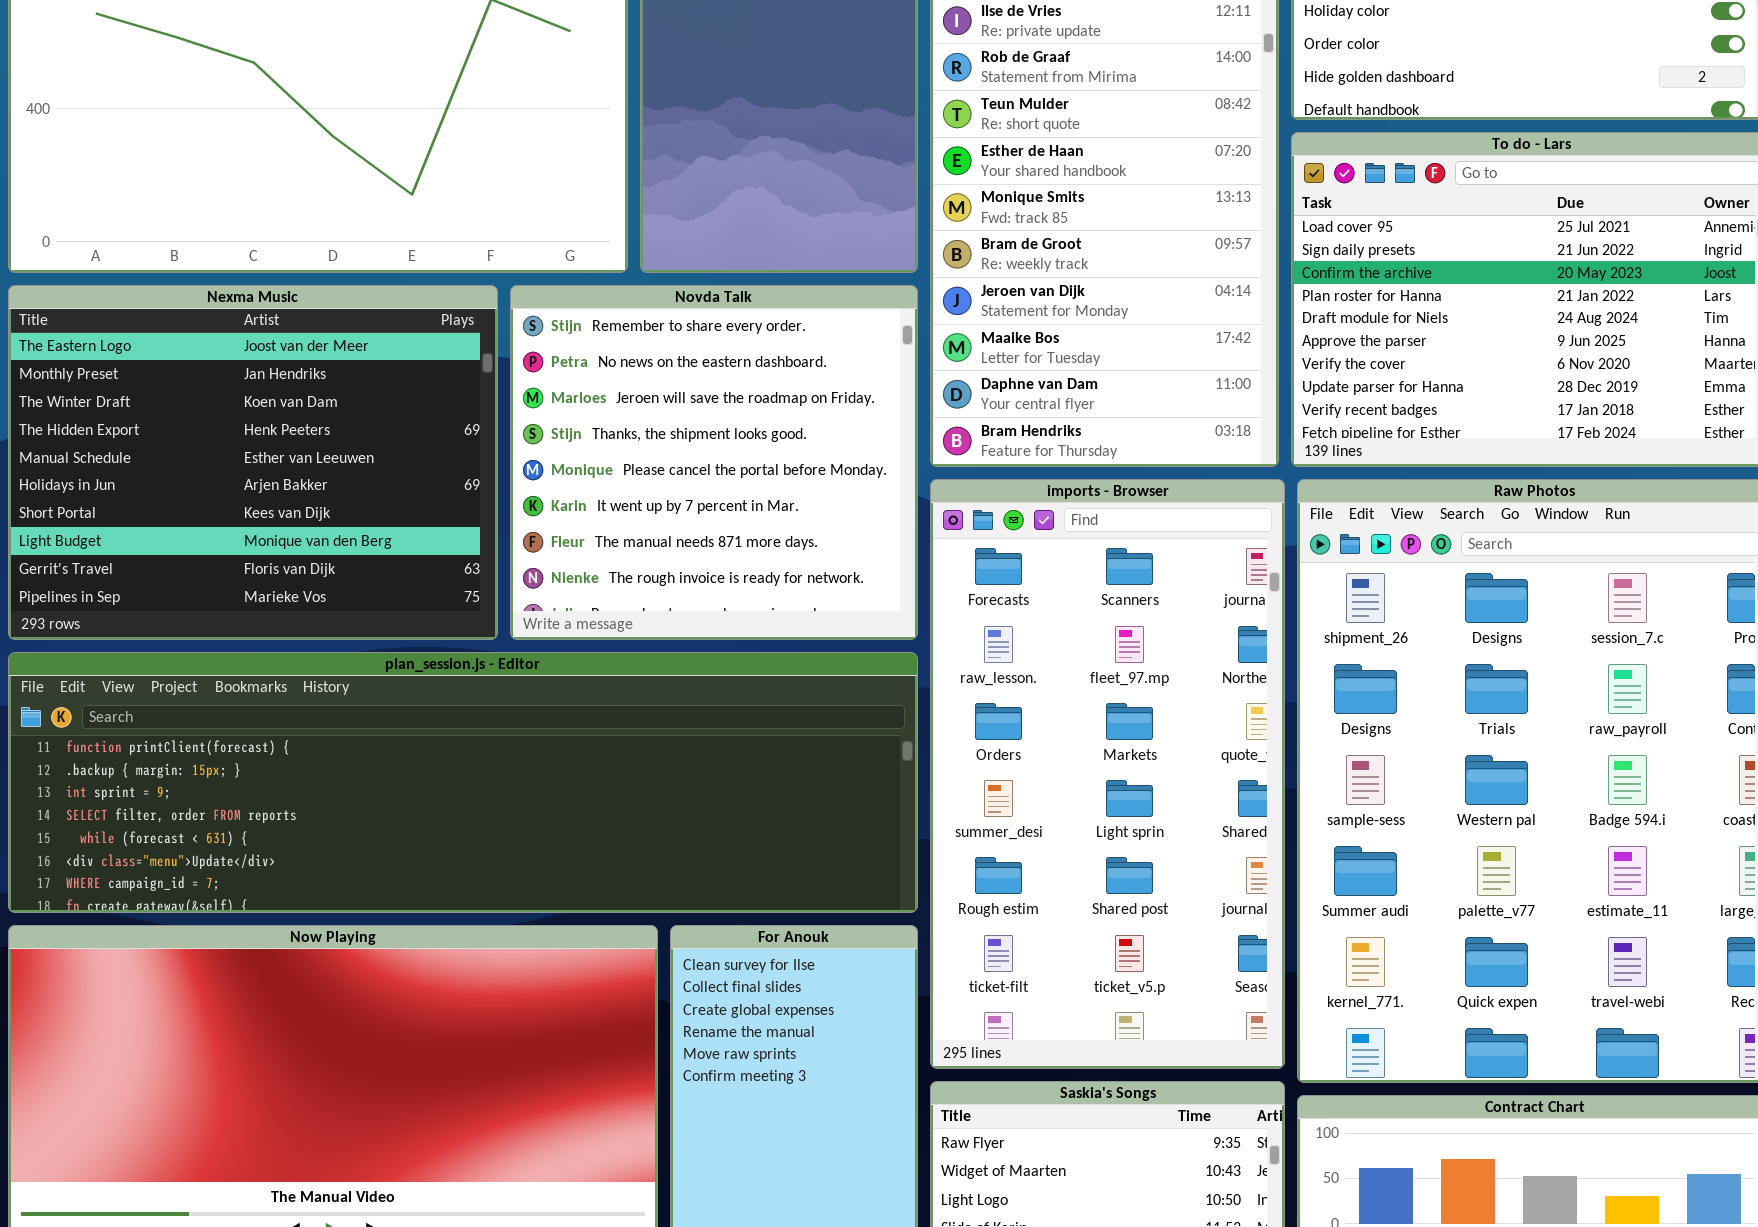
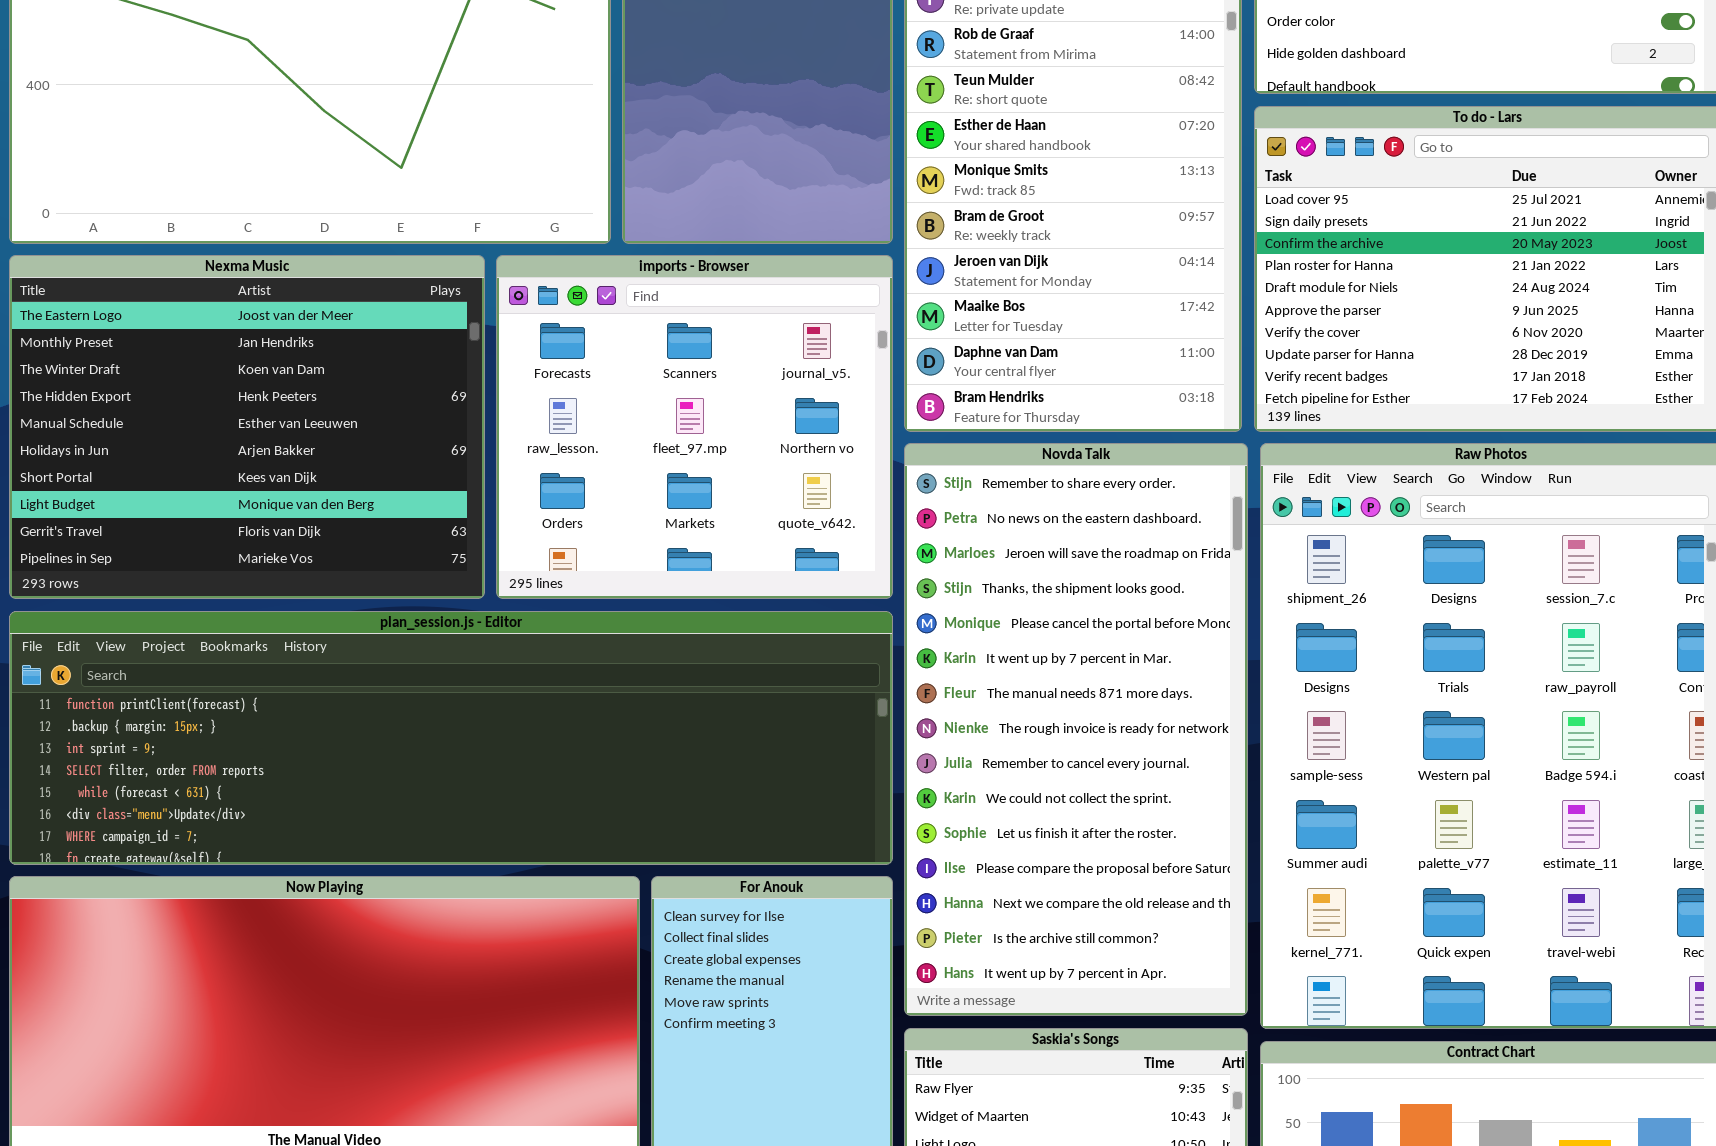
Novda Talk: [510,285,918,640] -> [904,443,1248,1016], moved, resized
imports - Browser: [930,479,1285,1069] -> [496,255,893,599], moved, resized

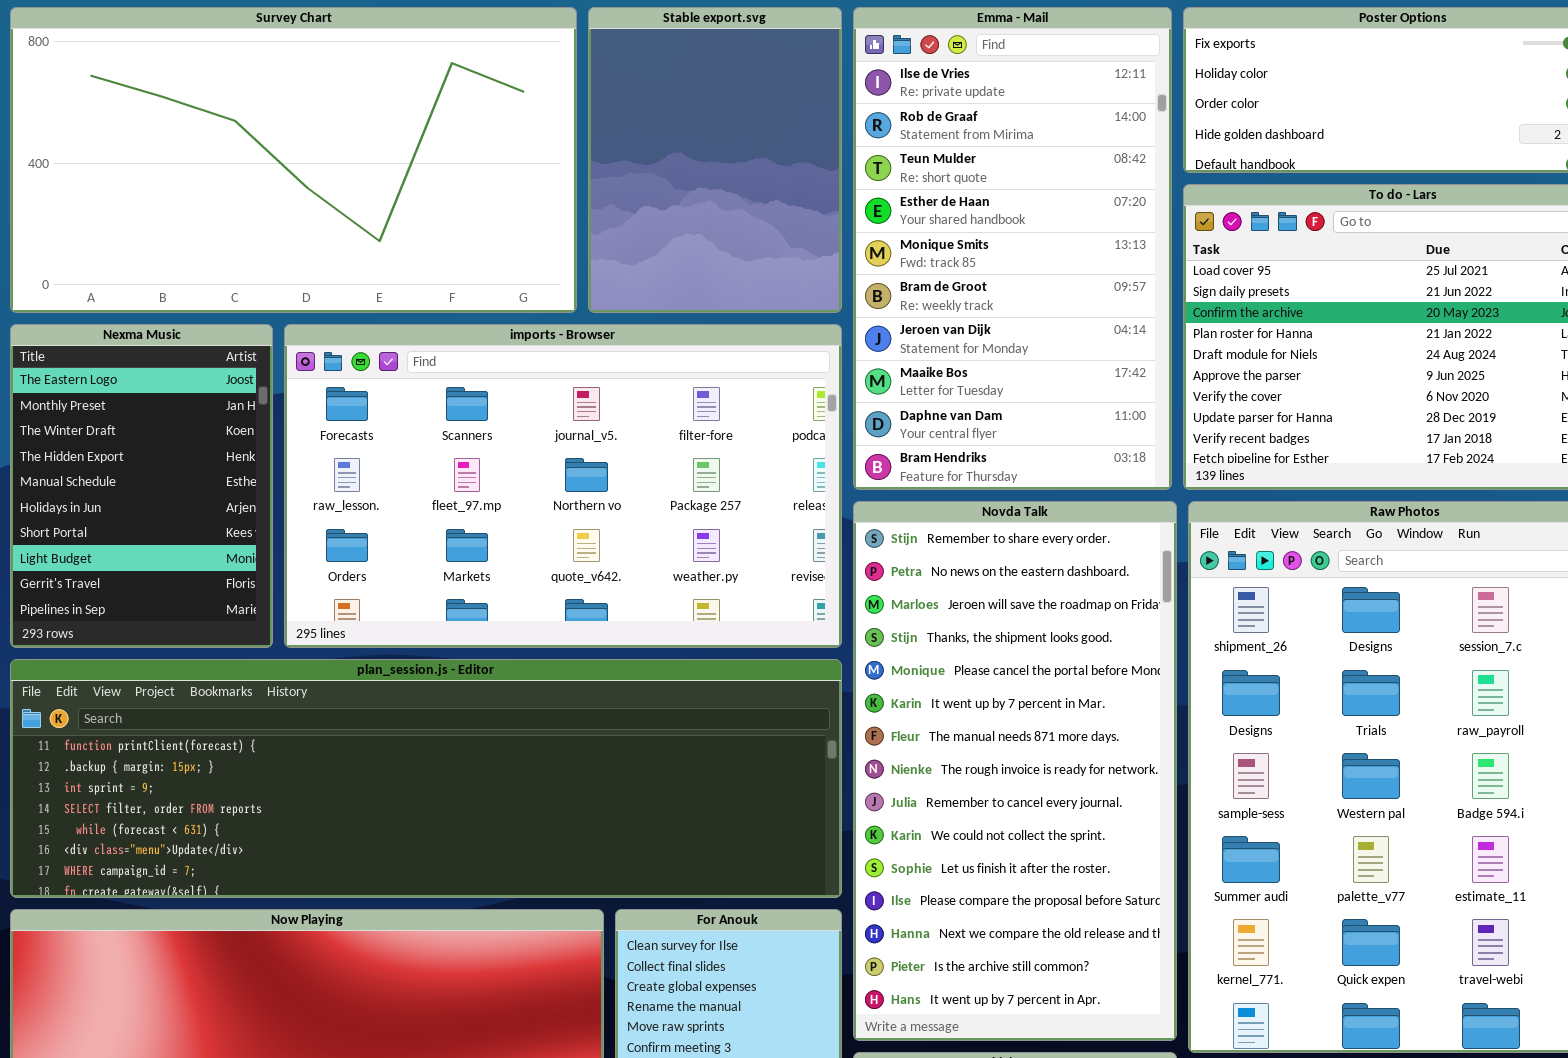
Nexma Music: [9,255,485,599] -> [10,324,273,648], resized
imports - Browser: [496,255,893,599] -> [284,324,842,648], resized

